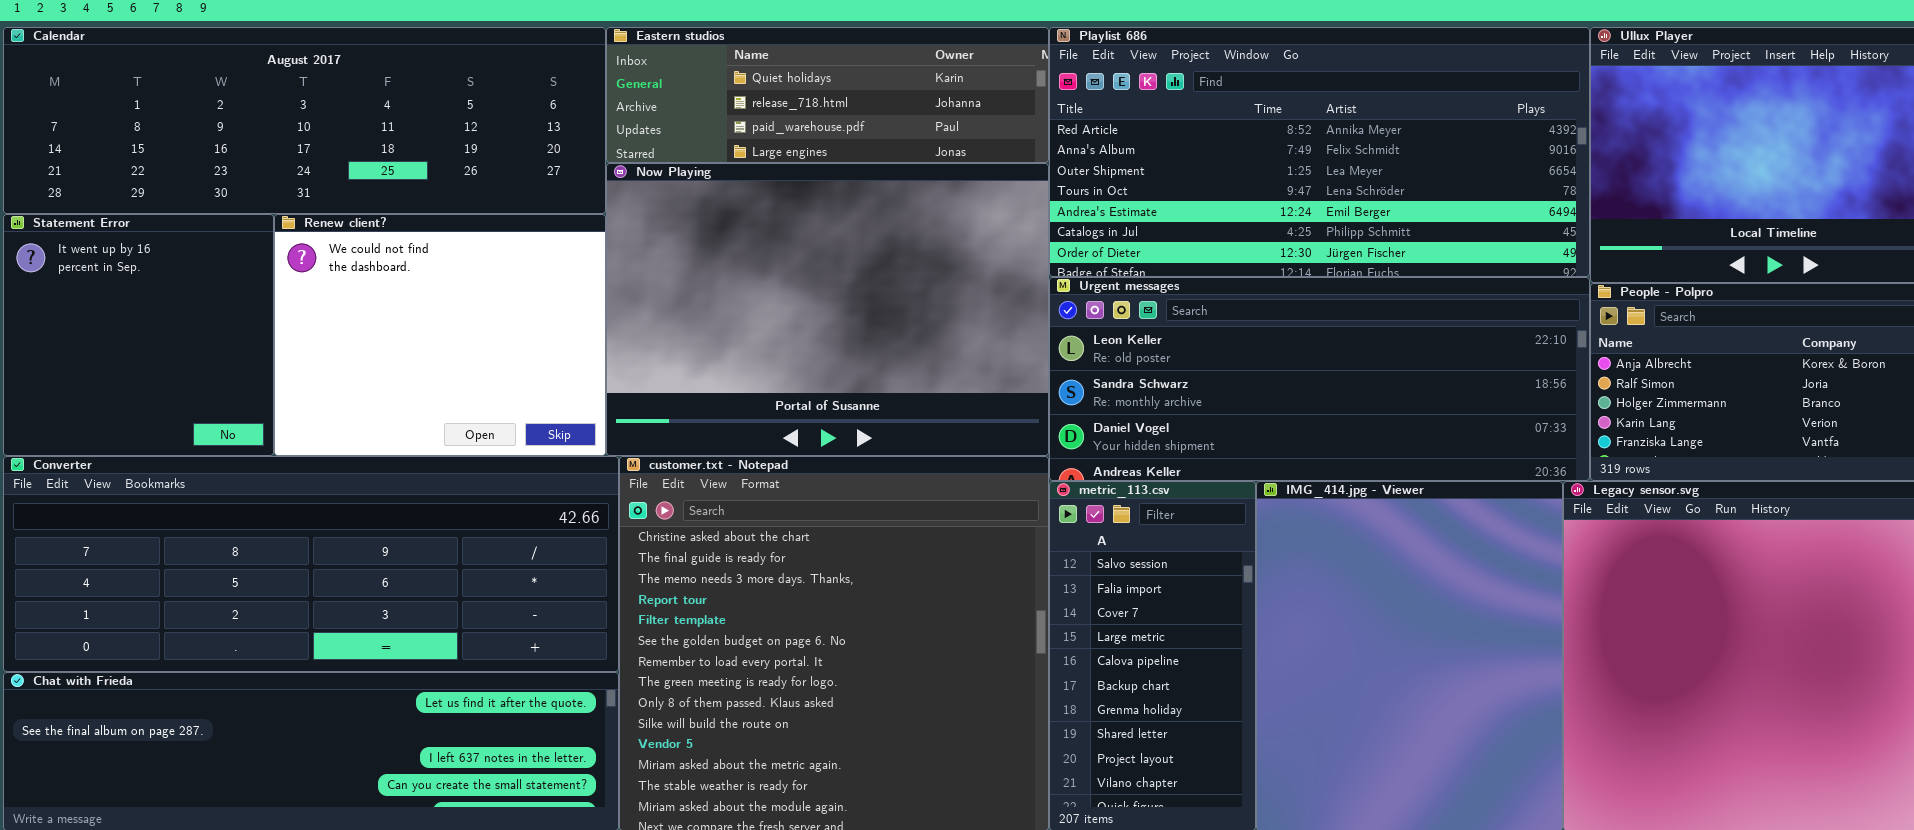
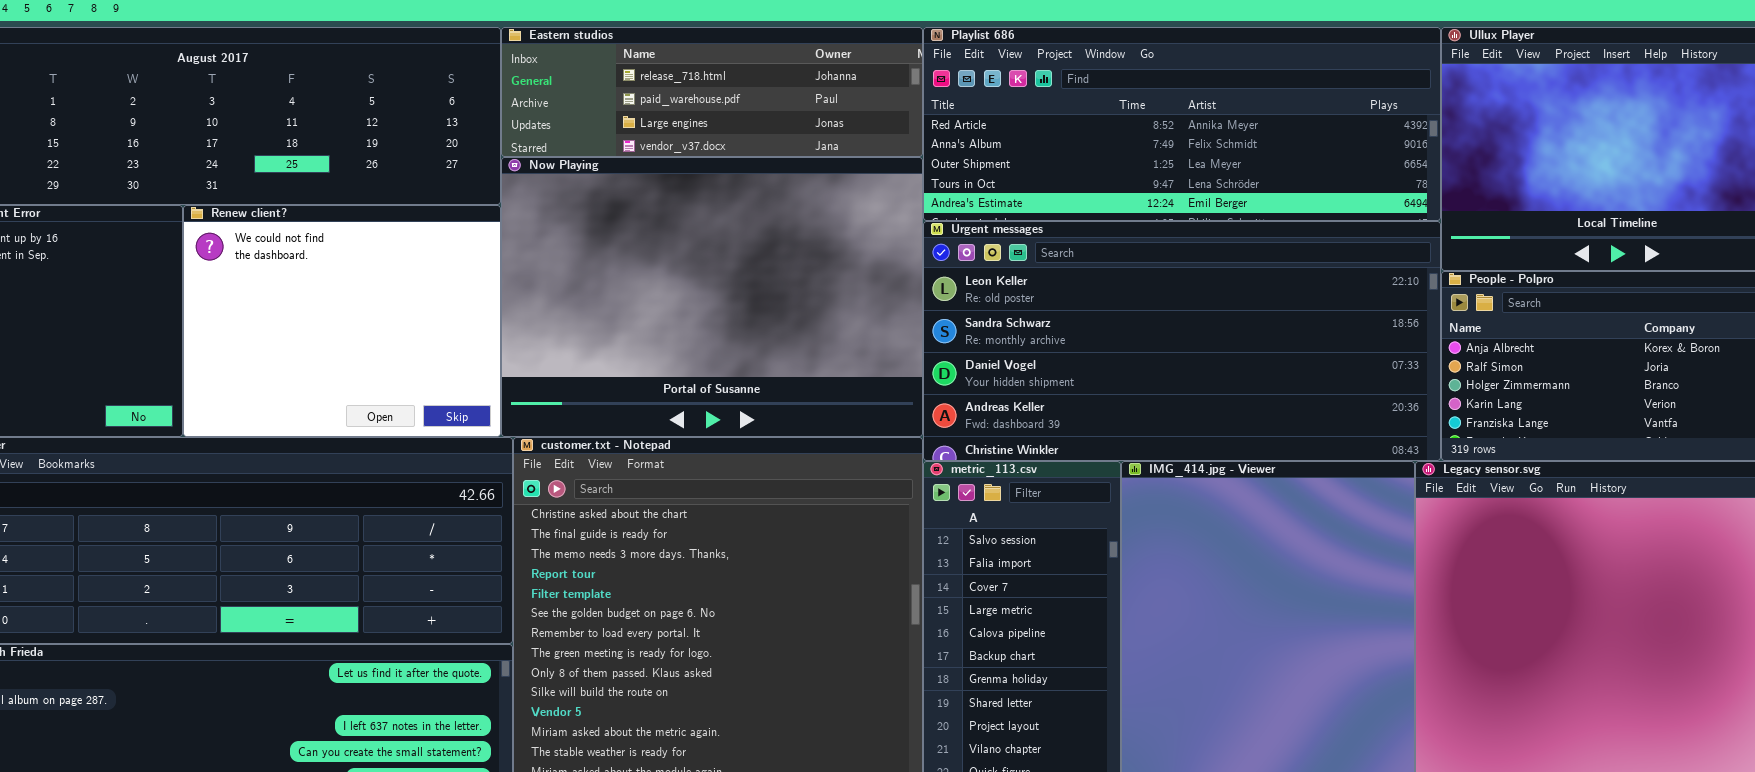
Eastern studios: [606,27,1049,163] -> [501,27,923,157], scrolled down 1 row
Playlist 686: [1049,27,1590,277] -> [923,27,1441,221], resized
Urgent messages: [1049,277,1590,481] -> [923,221,1441,461], resized

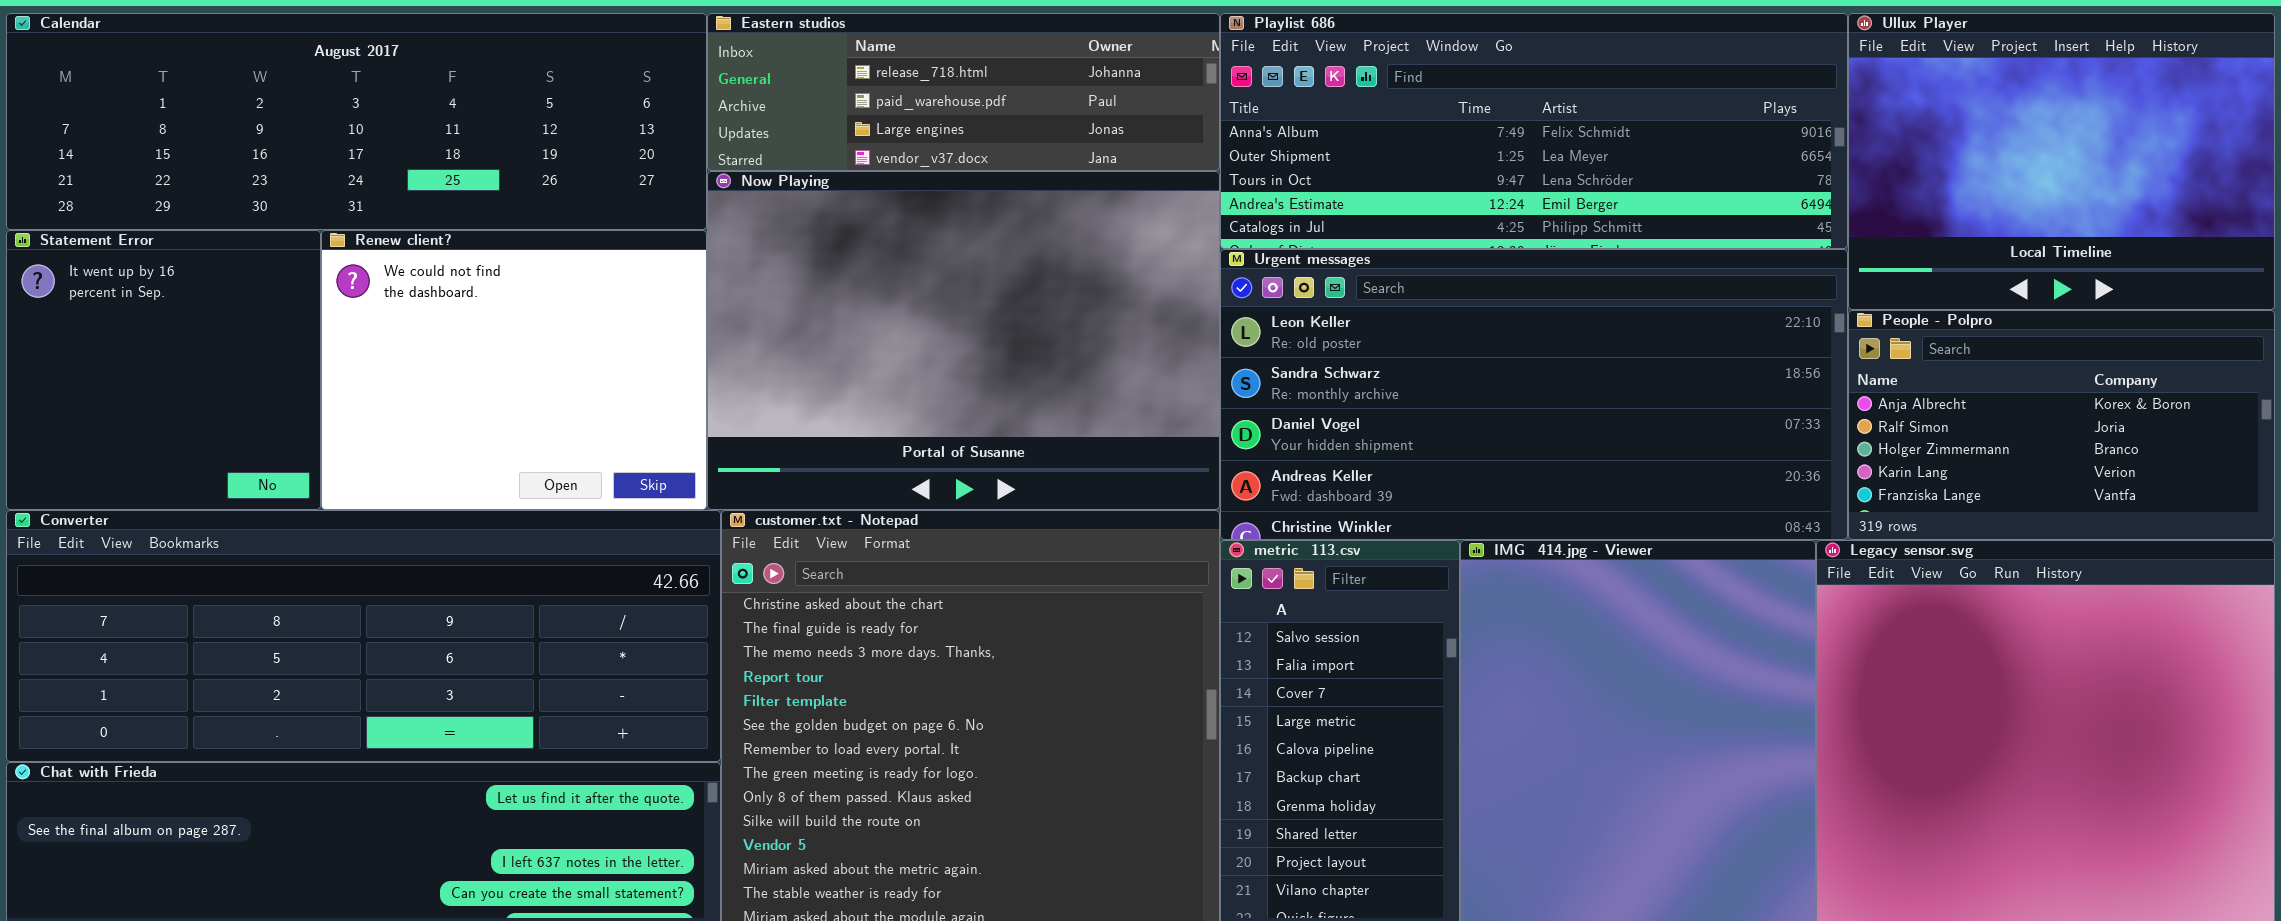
Playlist 686: [923,27,1441,221] -> [1220,13,1848,249], scrolled down 1 row

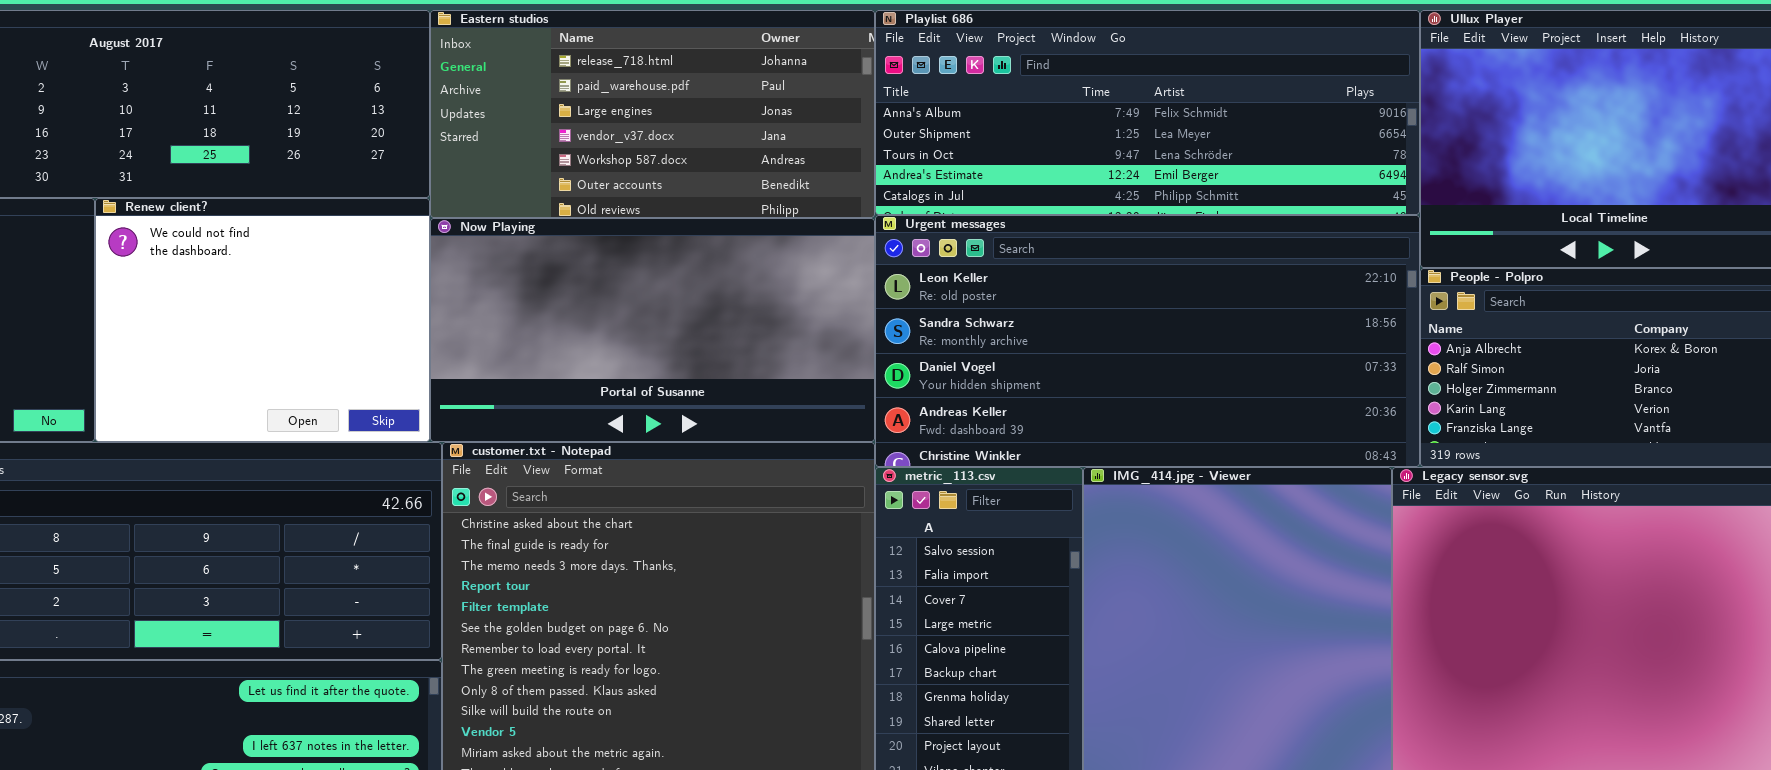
Eastern studios: [707,13,1220,171] -> [430,10,875,218], resized
Now Playing: [707,171,1220,510] -> [430,218,875,442], resized

